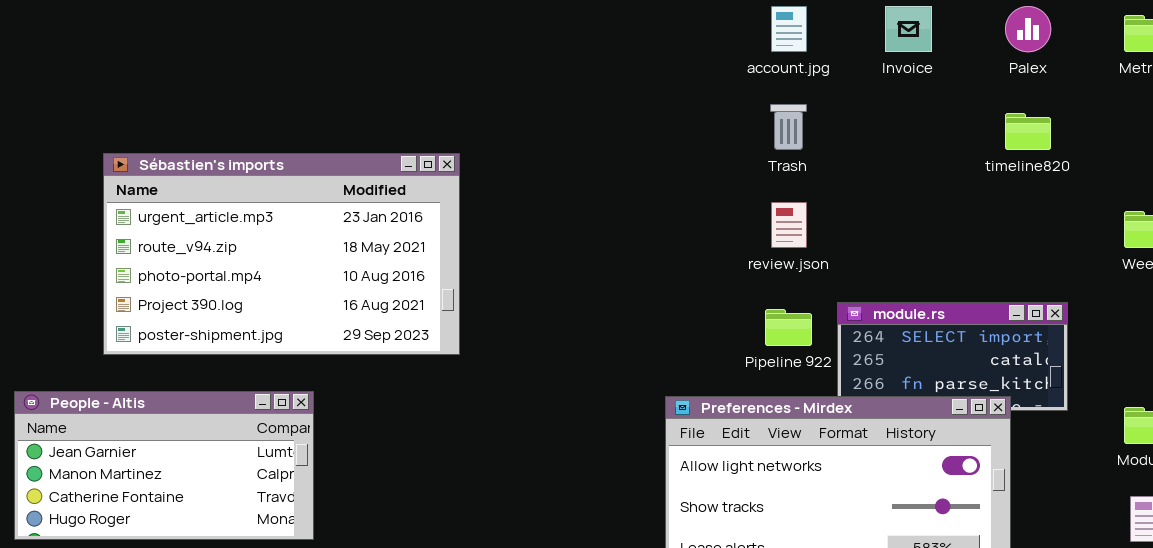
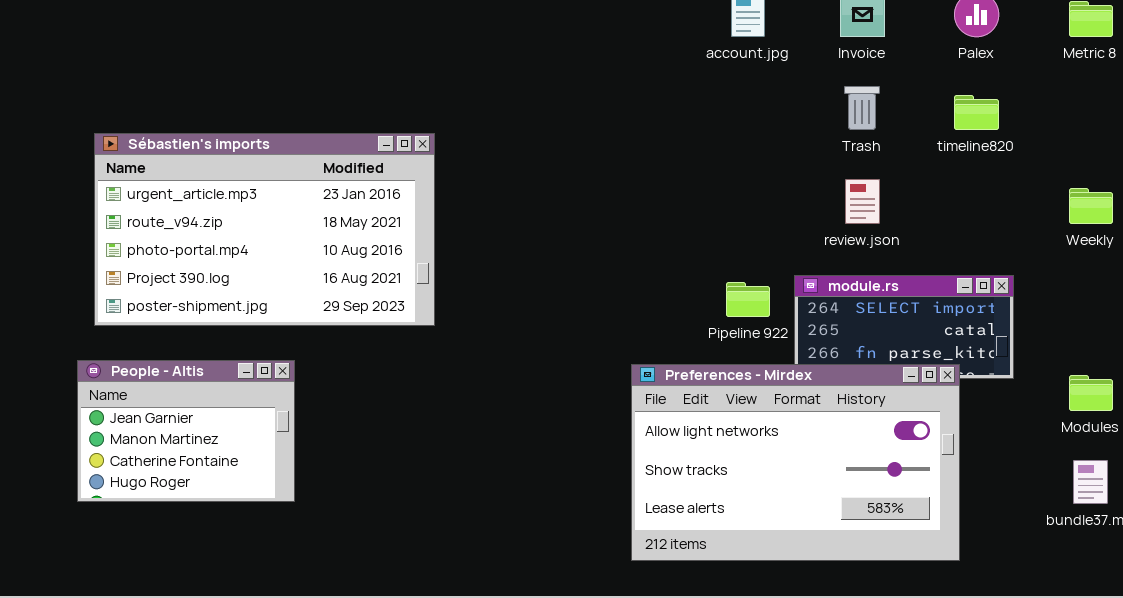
Trash: [770,104,807,150] -> [844,86,880,130], moved
review.json: [771,202,807,248] -> [845,179,880,224], moved
People - Altis: [14,391,314,540] -> [77,360,295,502], resized

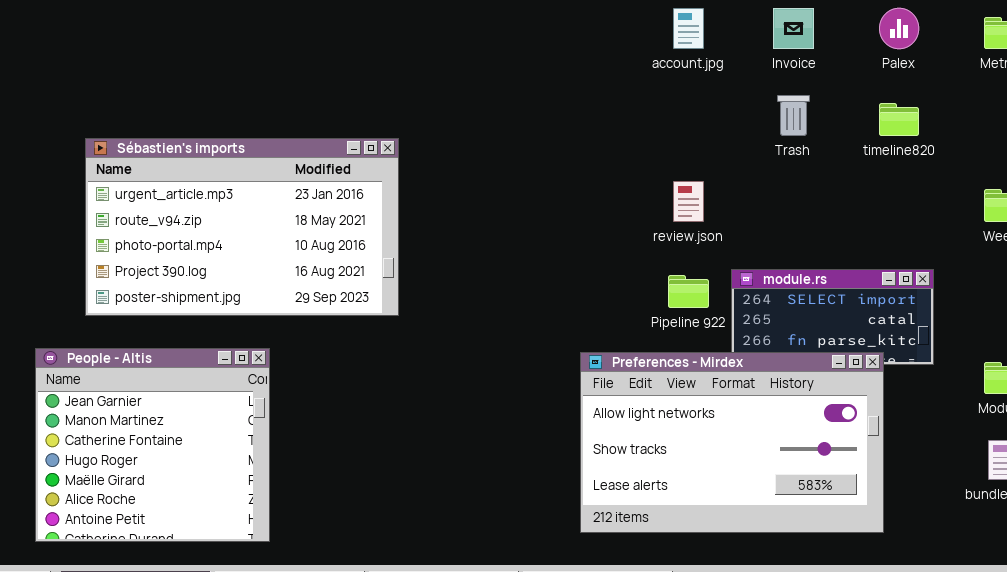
review.json: [845,179,880,224] -> [673,181,704,222], moved
People - Altis: [77,360,295,502] -> [35,348,270,542], resized

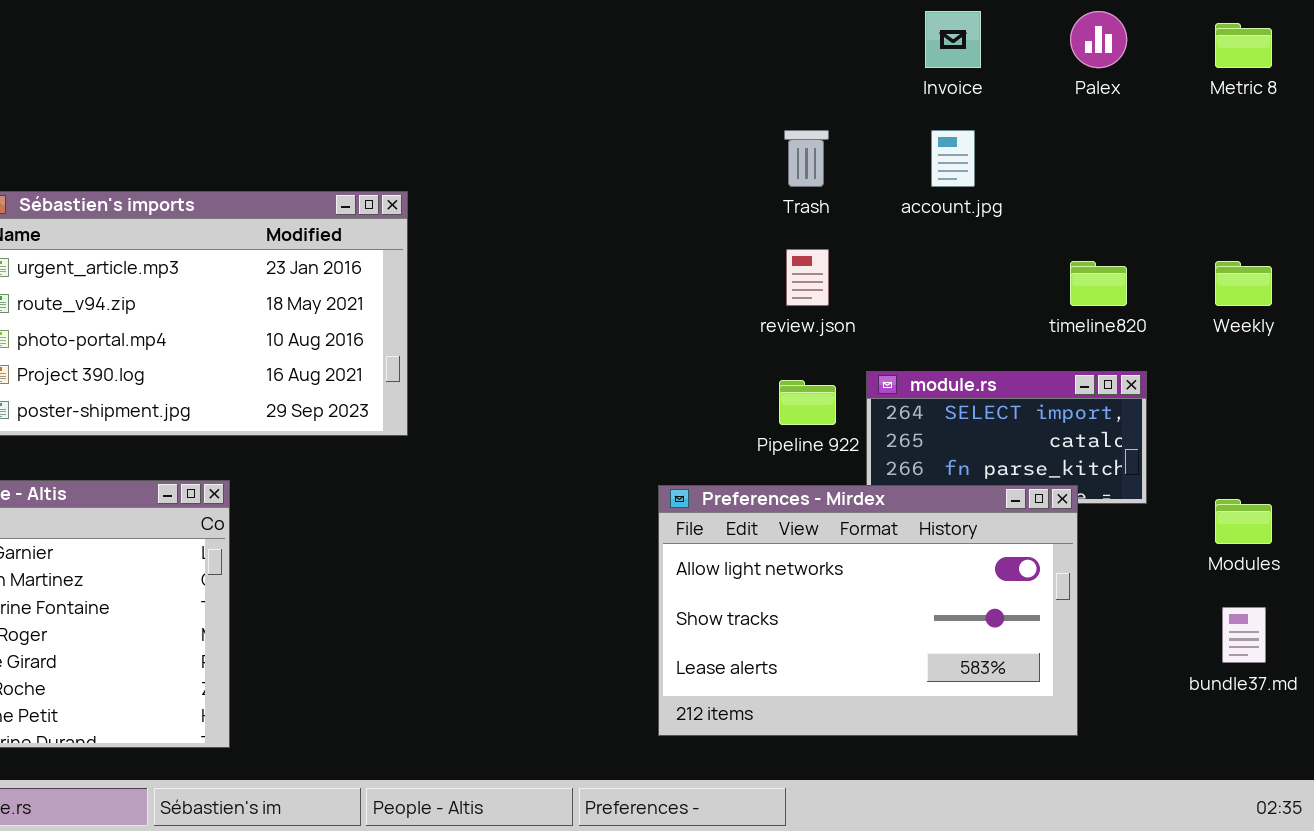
account.jpg: [673,8,704,49] -> [931,130,975,187], moved
Trash: [777,95,810,136] -> [784,130,829,187], moved
timeline820: [879,103,919,136] -> [1070,261,1127,306], moved

